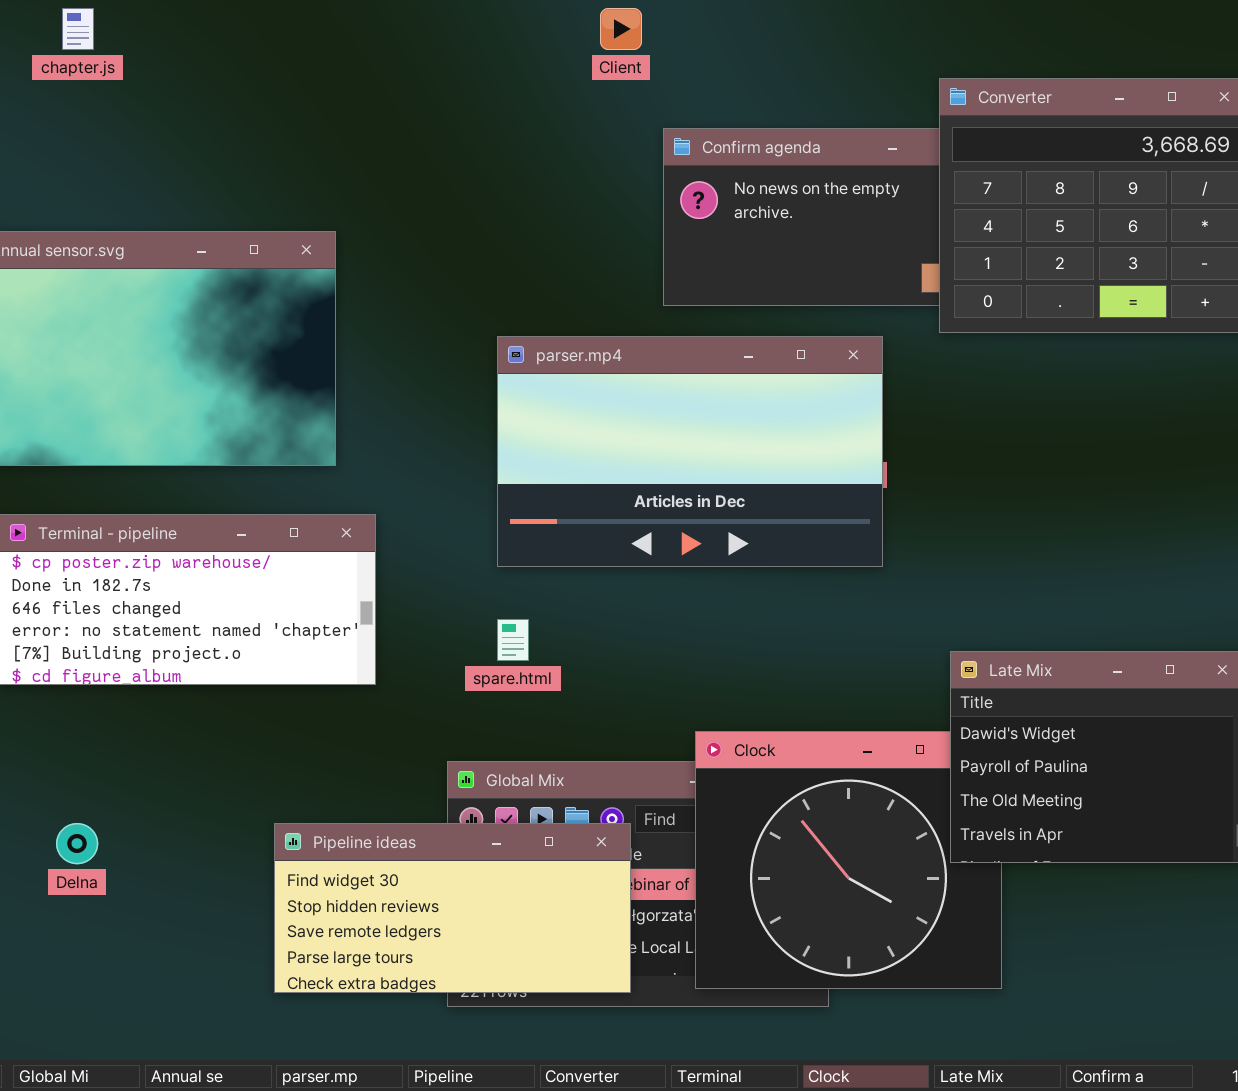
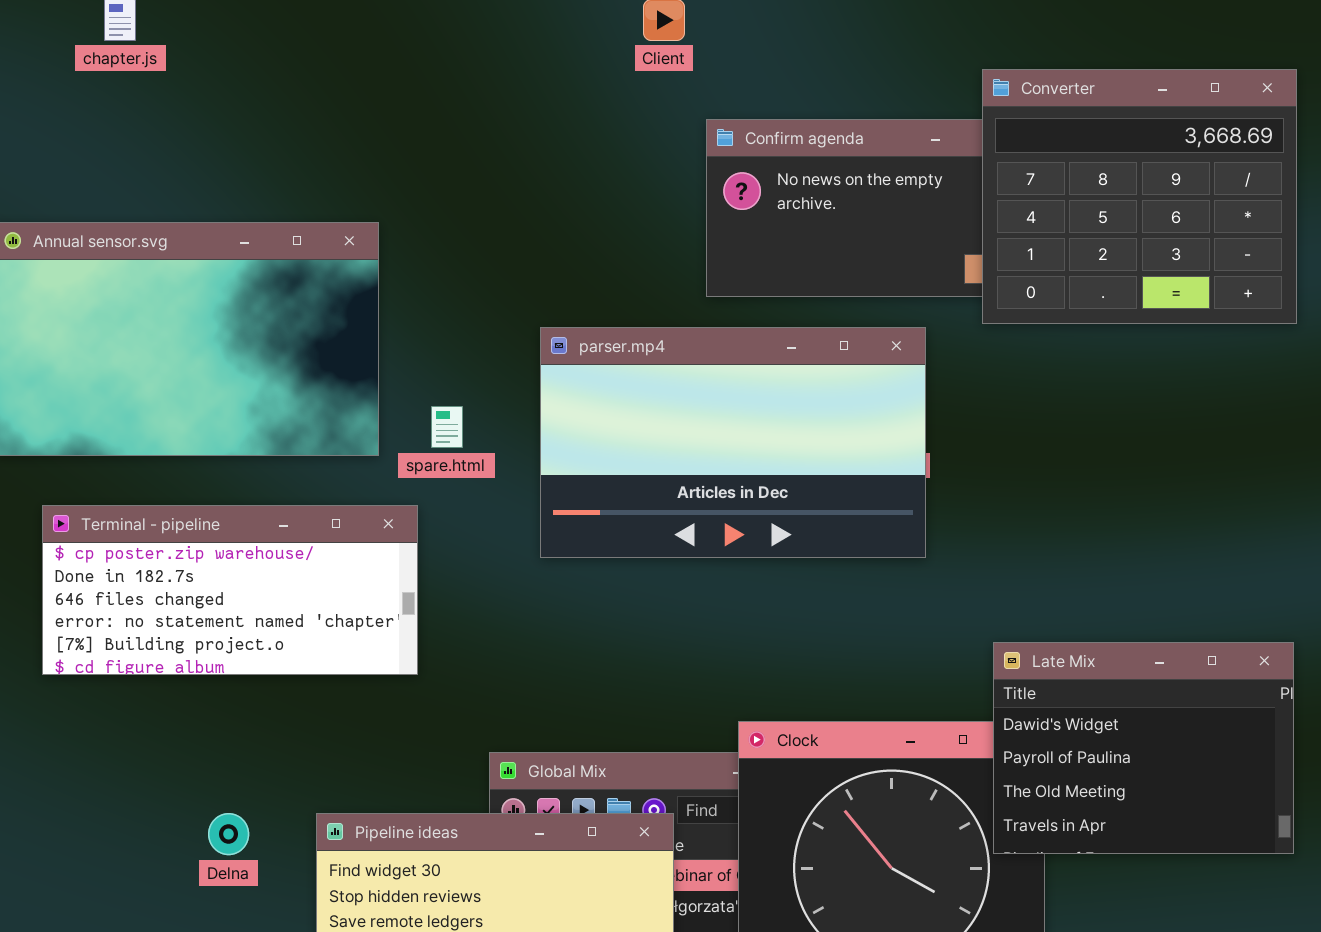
spare.html: [497,619,529,661] -> [431,406,463,448], moved
Delna: [56,823,98,864] -> [208,813,249,855], moved

